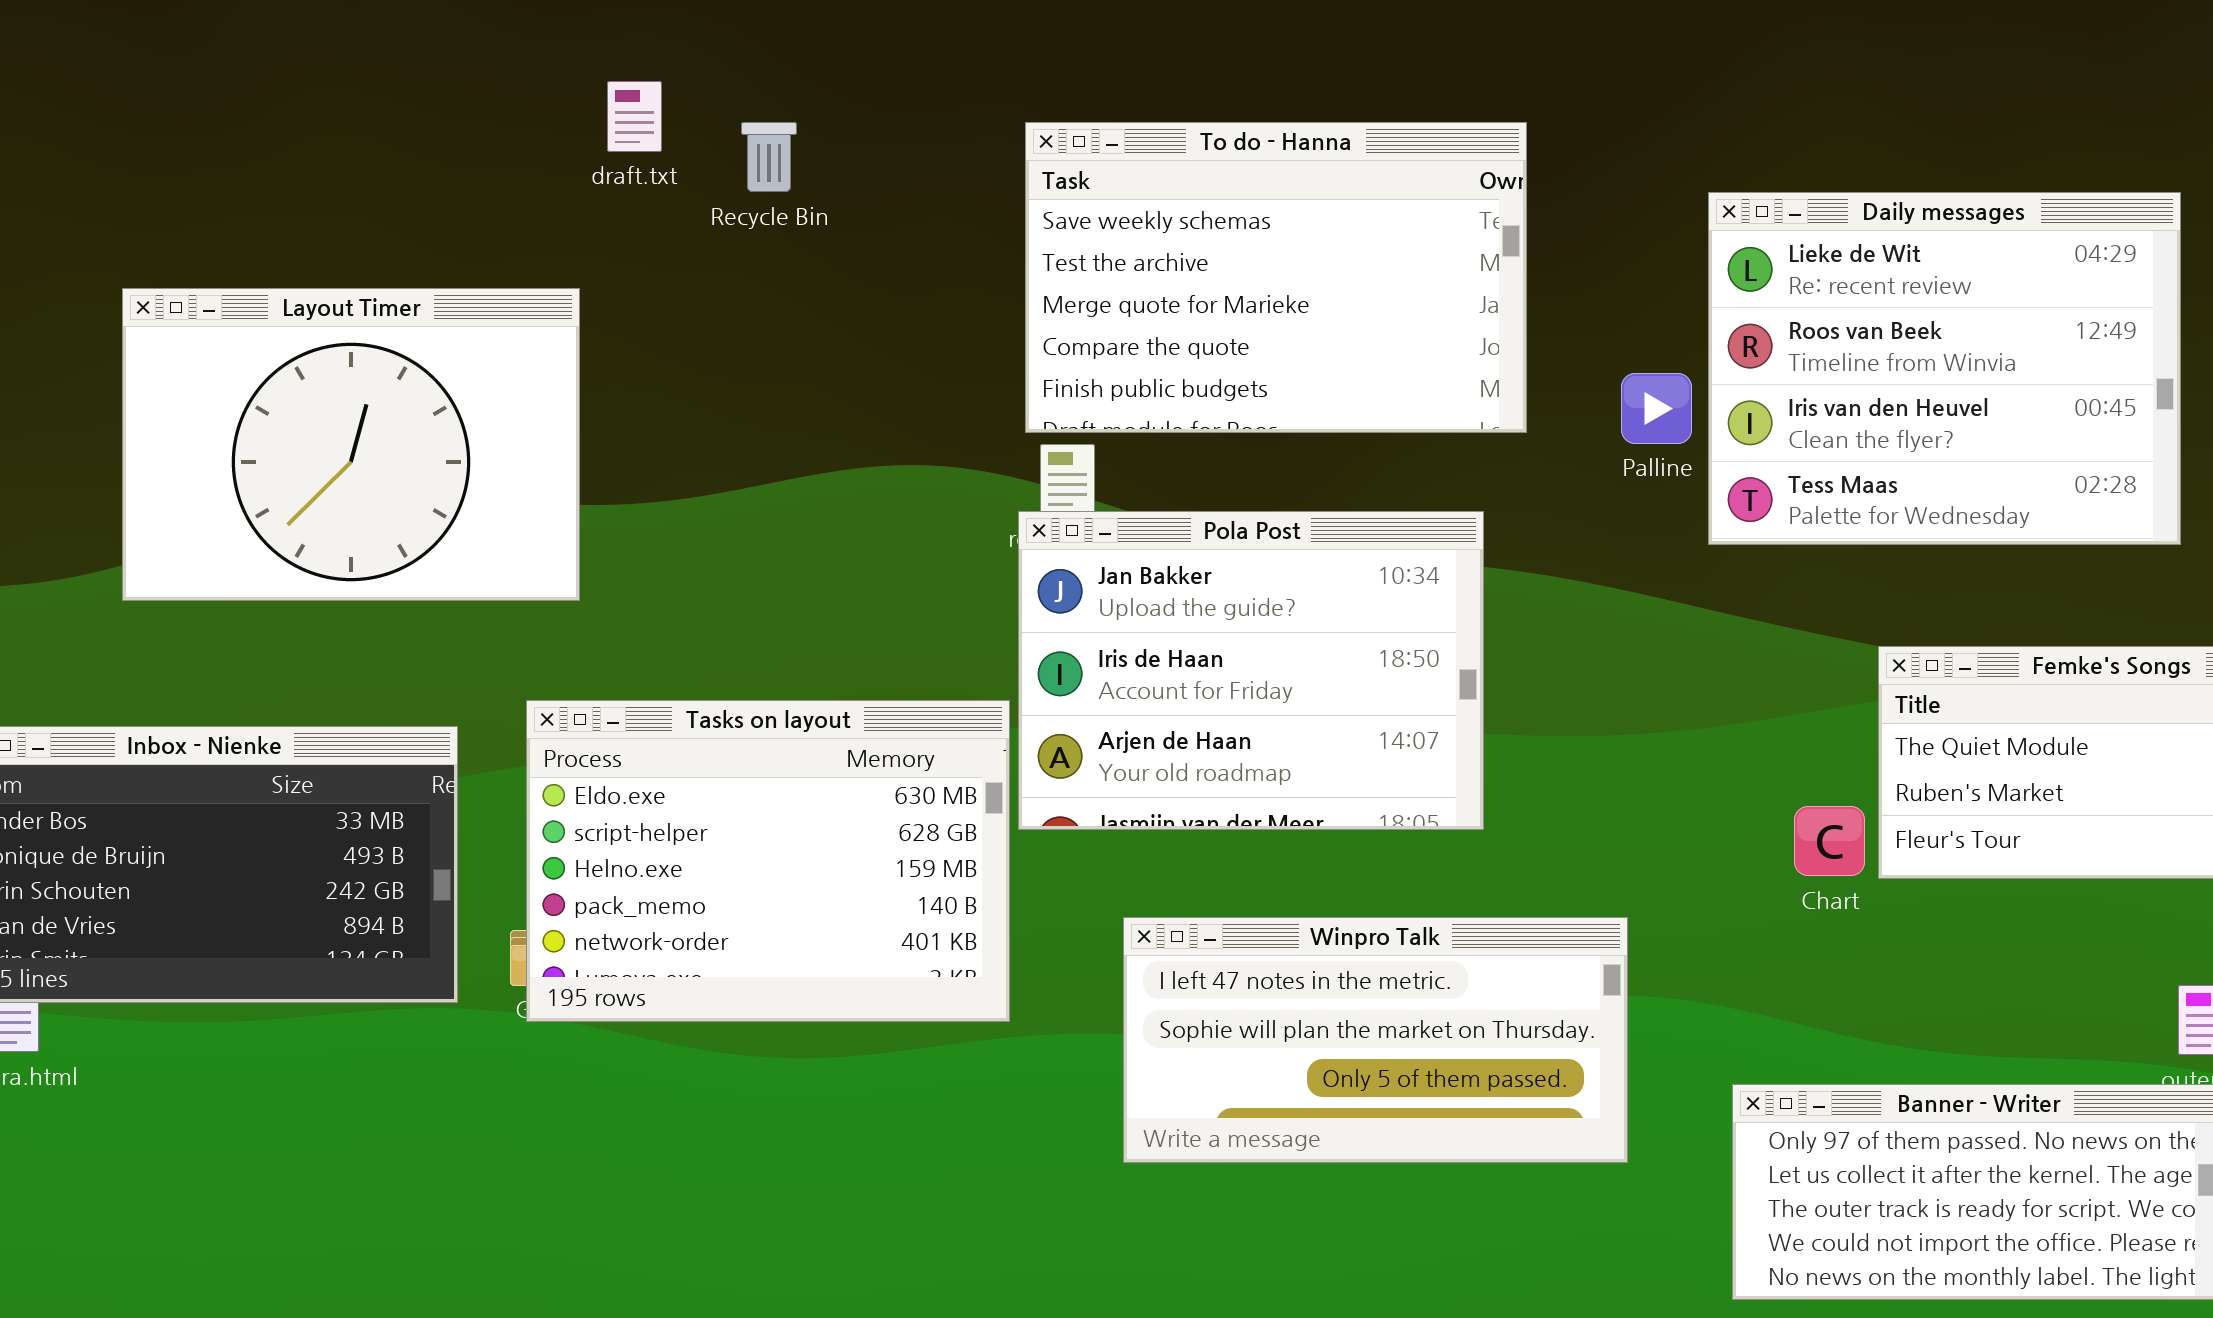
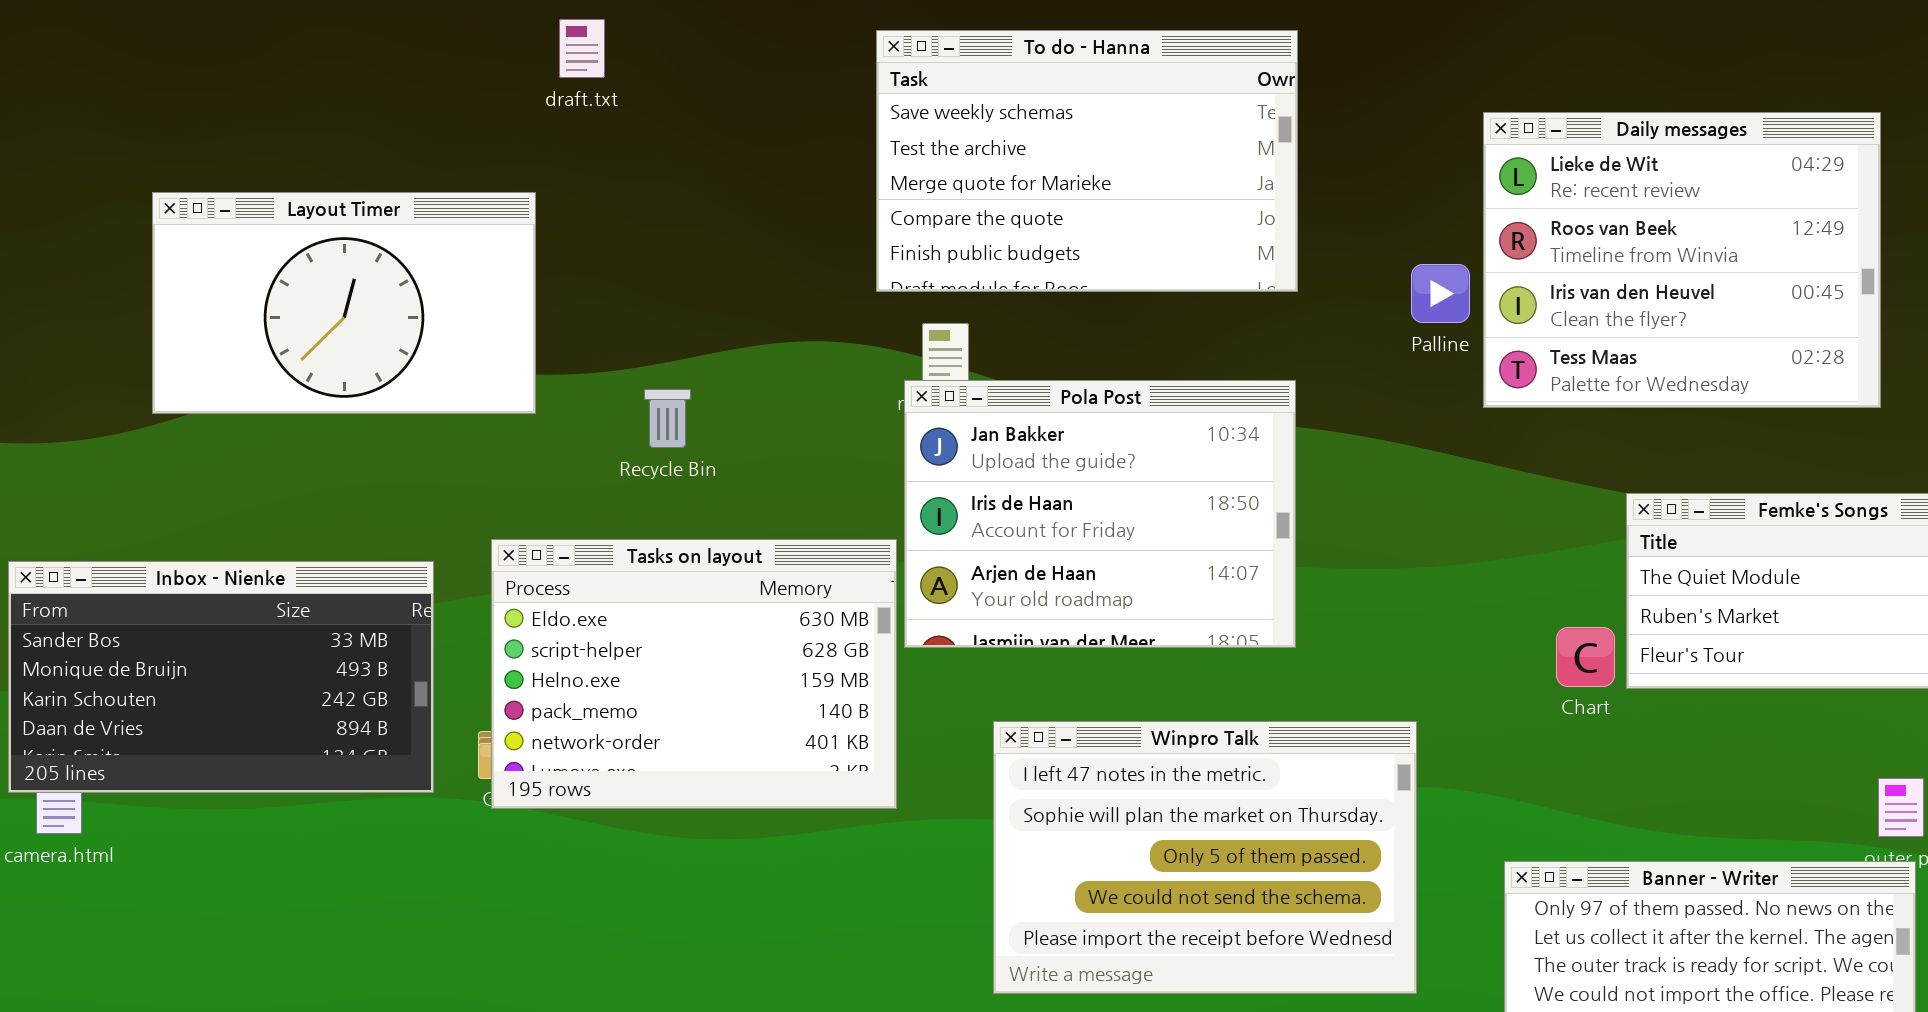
Recycle Bin: [741,122,797,192] -> [644,389,691,448], moved
To do - Hanna: [1025,122,1527,433] -> [876,30,1298,292], moved
Layout Timer: [122,288,580,601] -> [152,192,536,414], resized
Winpro Talk: [1123,917,1628,1163] -> [993,721,1417,994], resized

